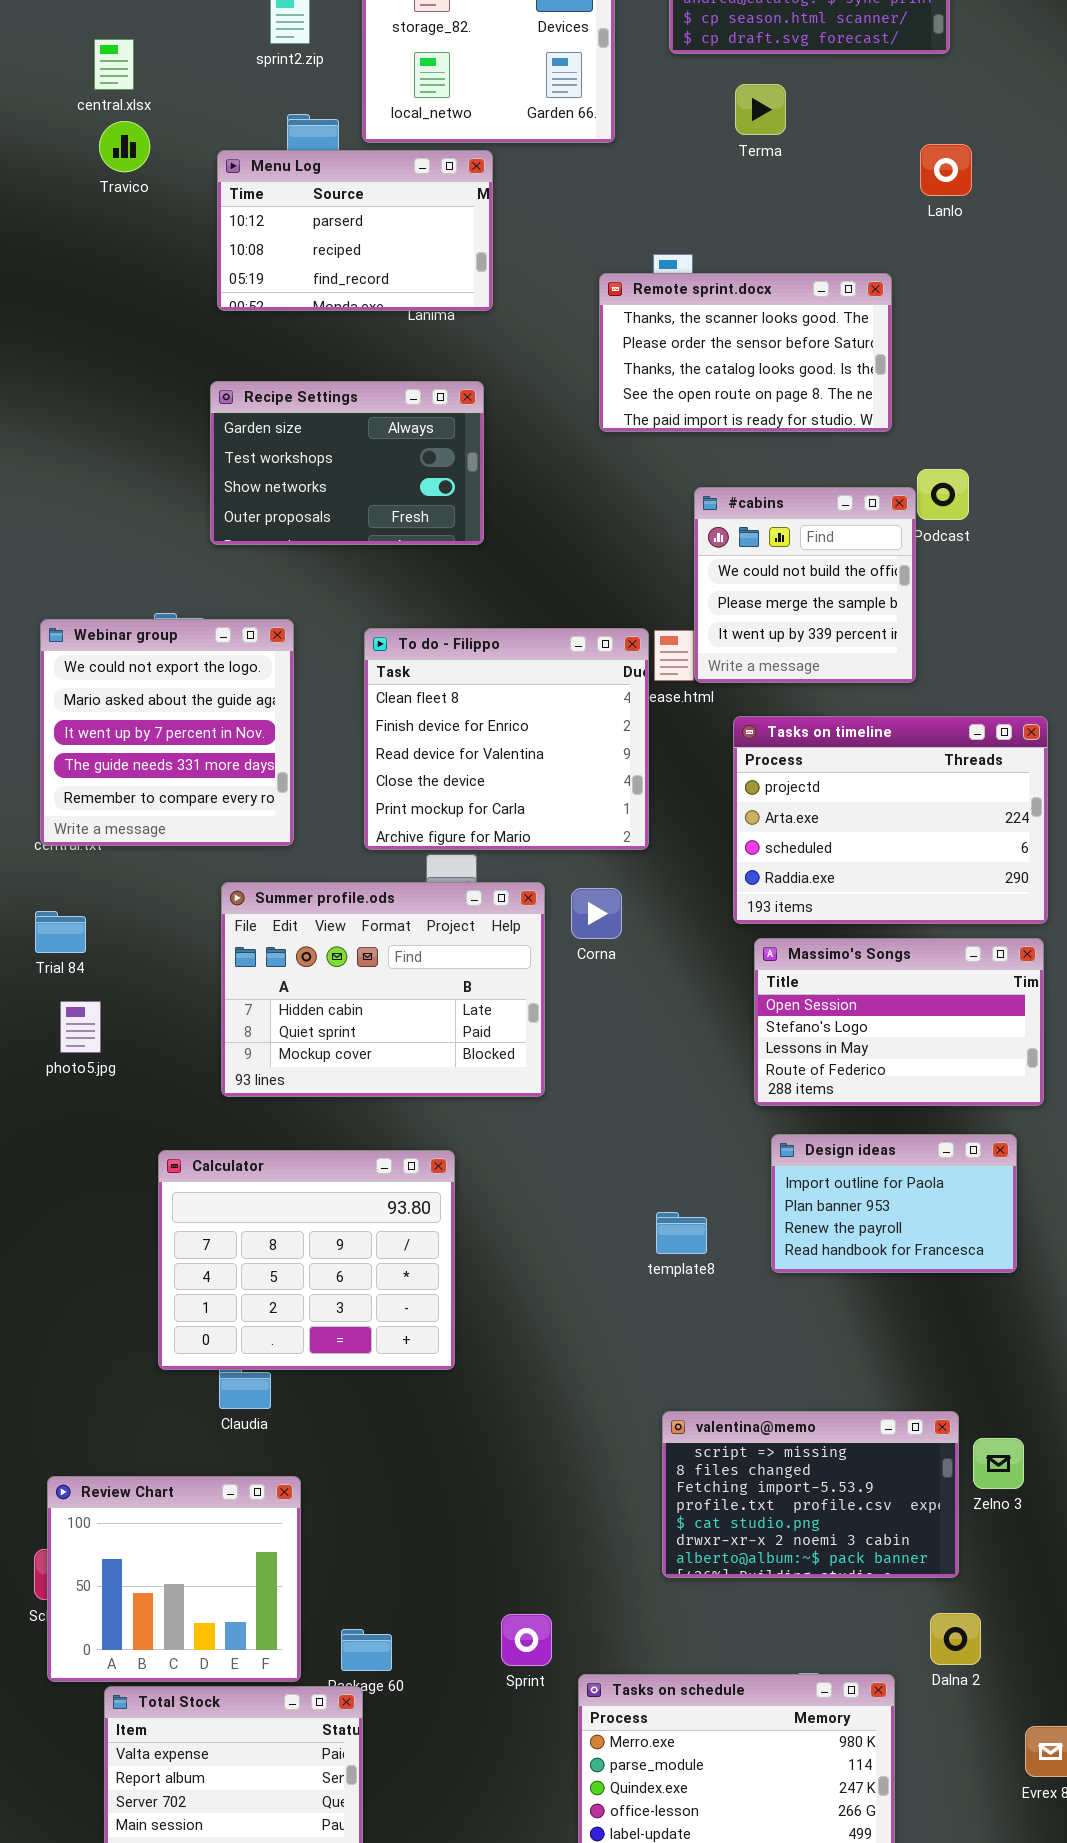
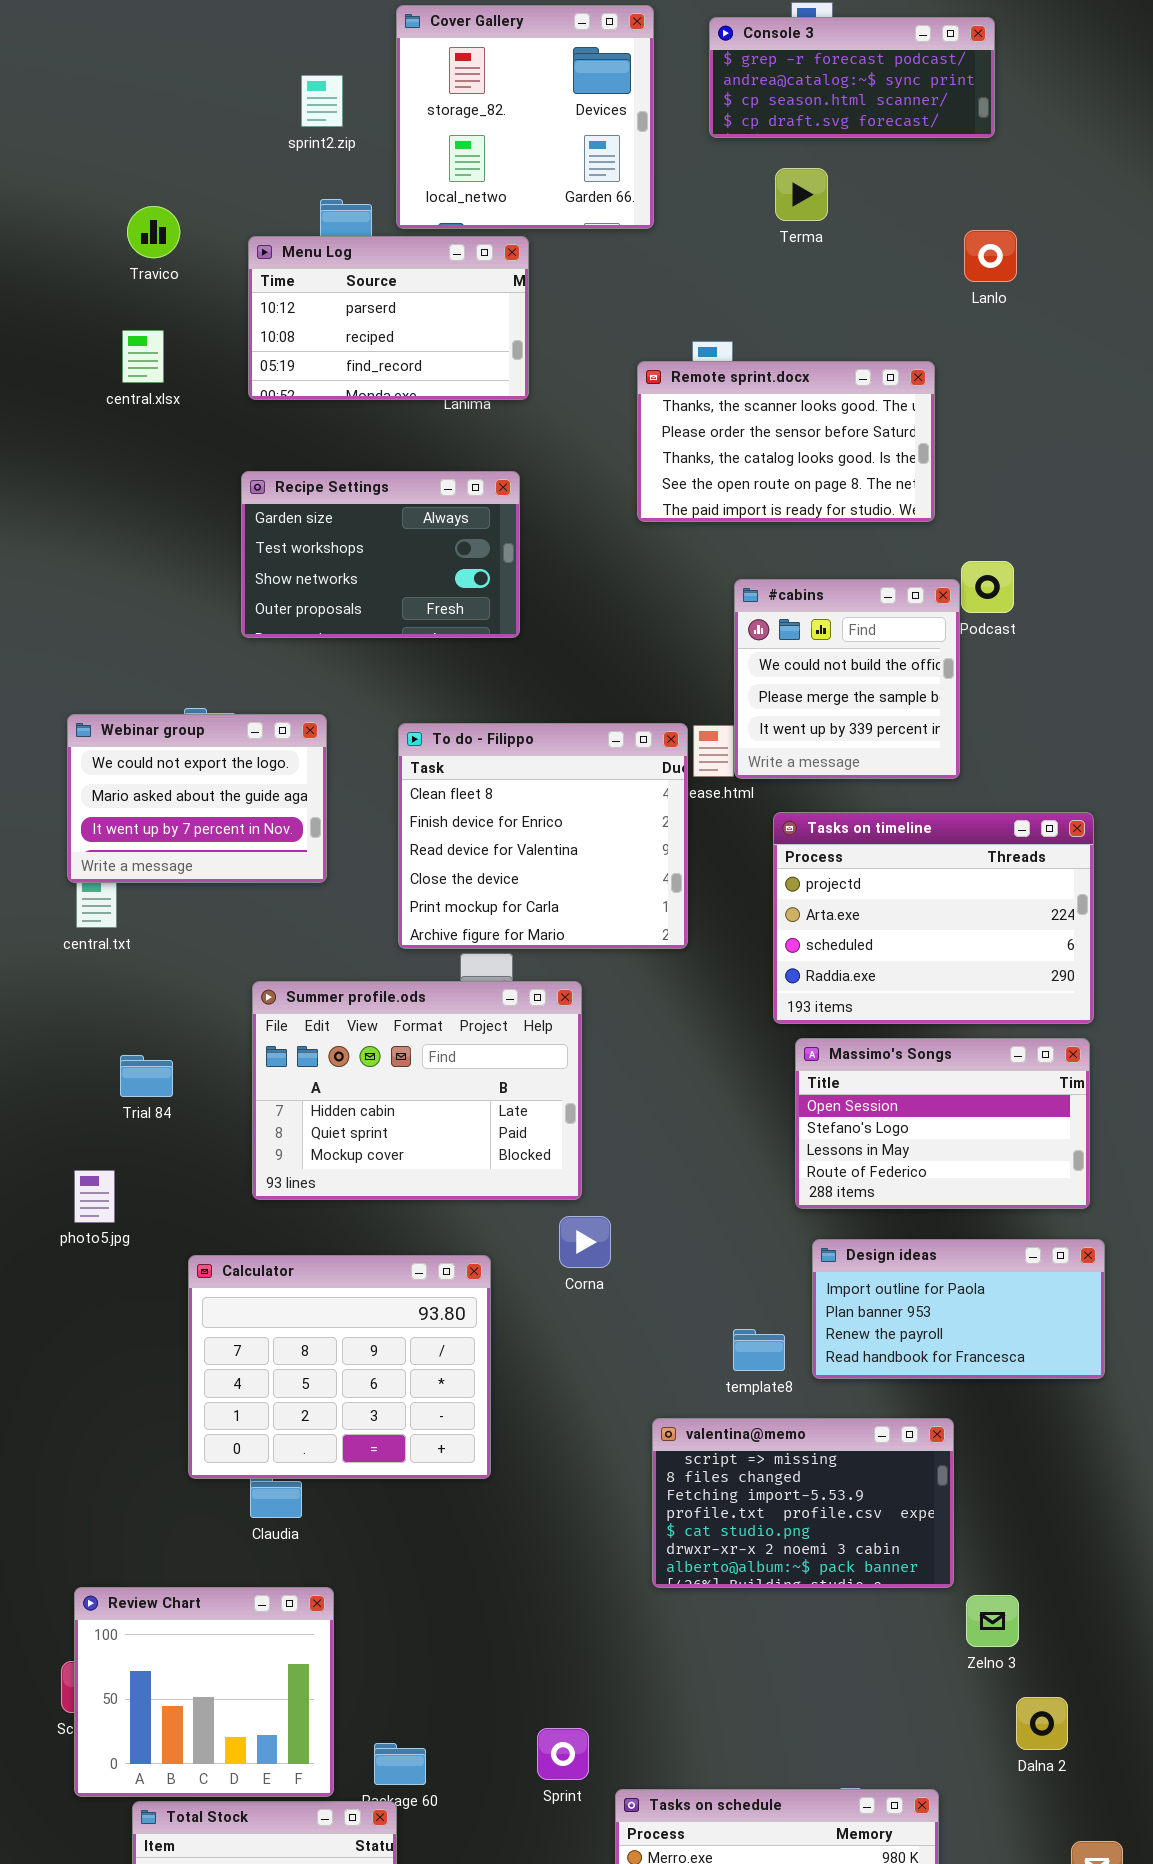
central.xlsx: [94,39,134,90] -> [122,330,164,383], moved
Webinar group: [40,619,294,846] -> [67,714,327,883], resized
Corna: [571,888,622,939] -> [559,1216,611,1268], moved
Trial 84: [35,911,86,953] -> [120,1055,173,1097], moved
photo5.jpg: [60,1001,101,1053] -> [74,1170,115,1223], moved
Design ideas: [771,1134,1017,1273] -> [812,1239,1105,1379], resized
template8: [656,1212,707,1254] -> [733,1329,785,1371], moved
valentina@memo: [662,1411,959,1578] -> [652,1418,954,1588], moved
Zelno 3: [973,1438,1024,1489] -> [966,1595,1019,1647], moved
Dalna 2: [930,1613,981,1665] -> [1016,1697,1068,1750], moved

